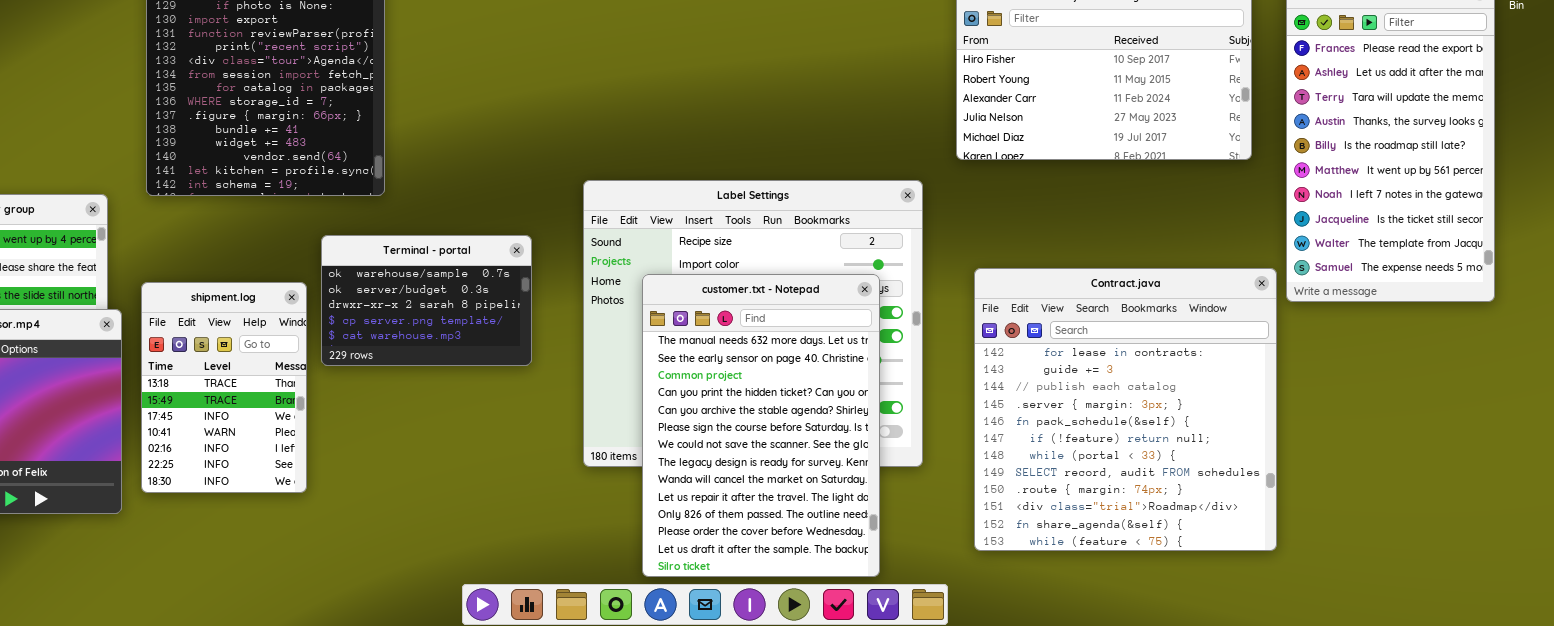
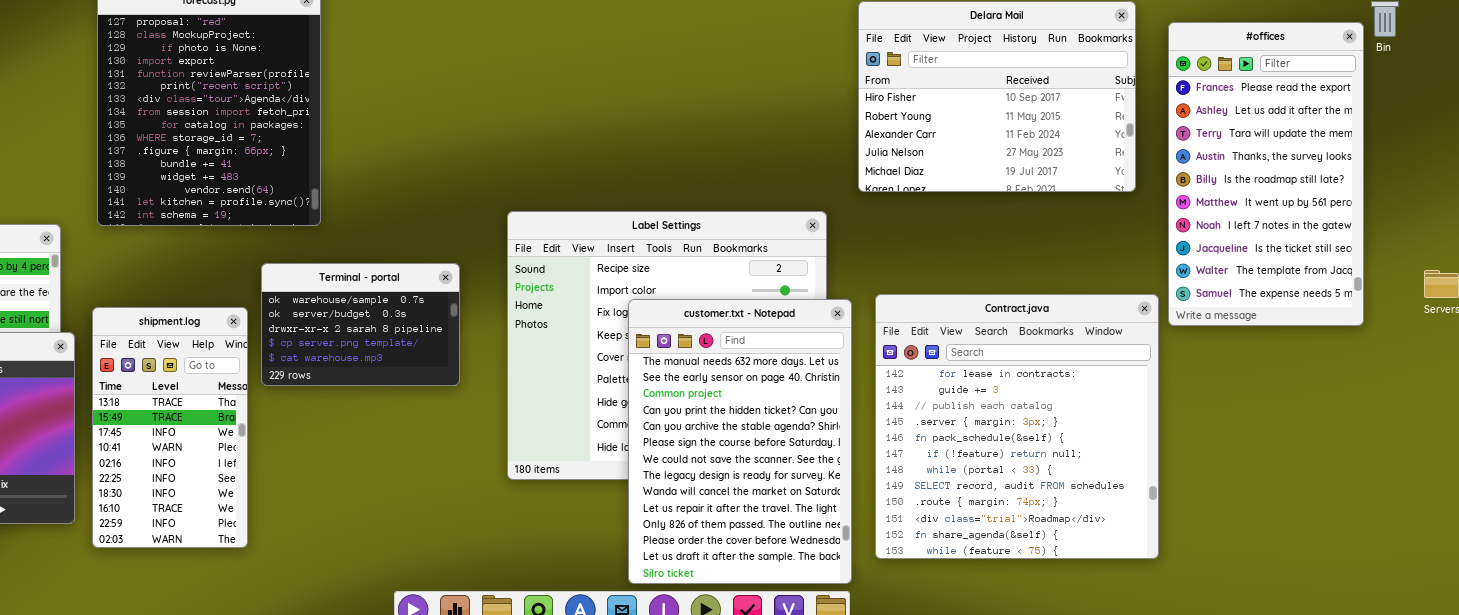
customer.txt - Notepad: [642,274,880,577] -> [628,299,852,584], moved
shipment.log: [141,282,307,493] -> [92,307,248,548], resized

